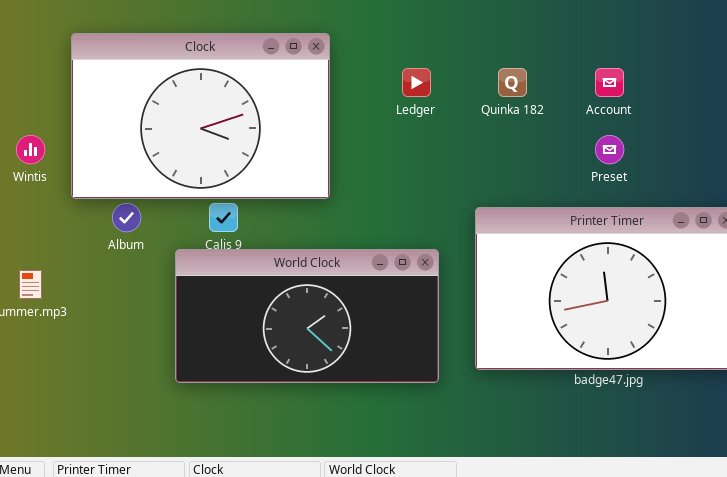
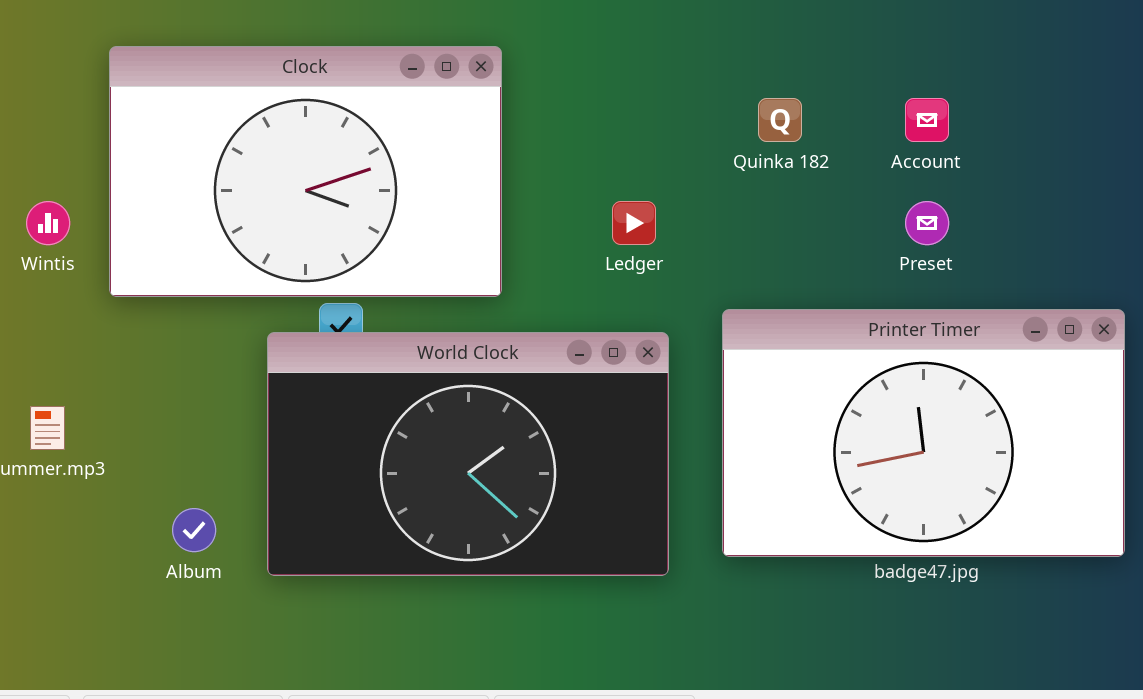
Ledger: [402,68,431,97] -> [612,201,656,245], moved
Album: [112,203,141,232] -> [172,508,216,552], moved
World Clock: [175,249,439,383] -> [267,332,669,576], resized

